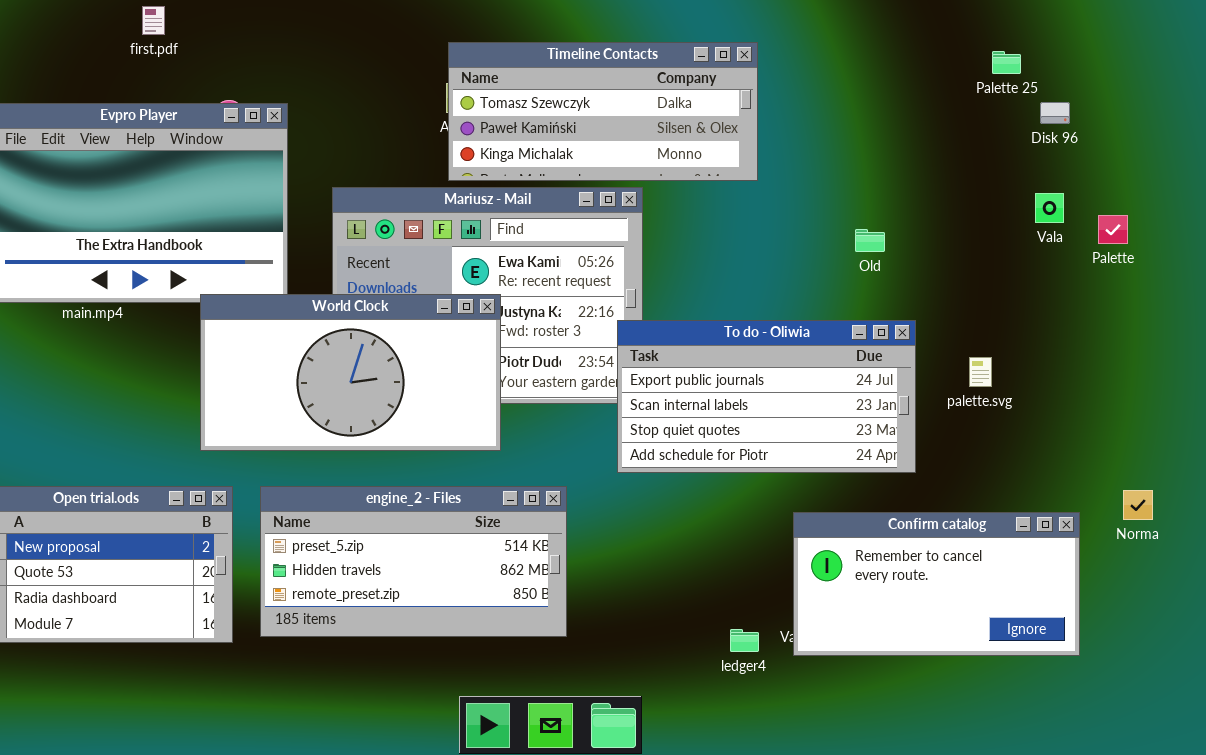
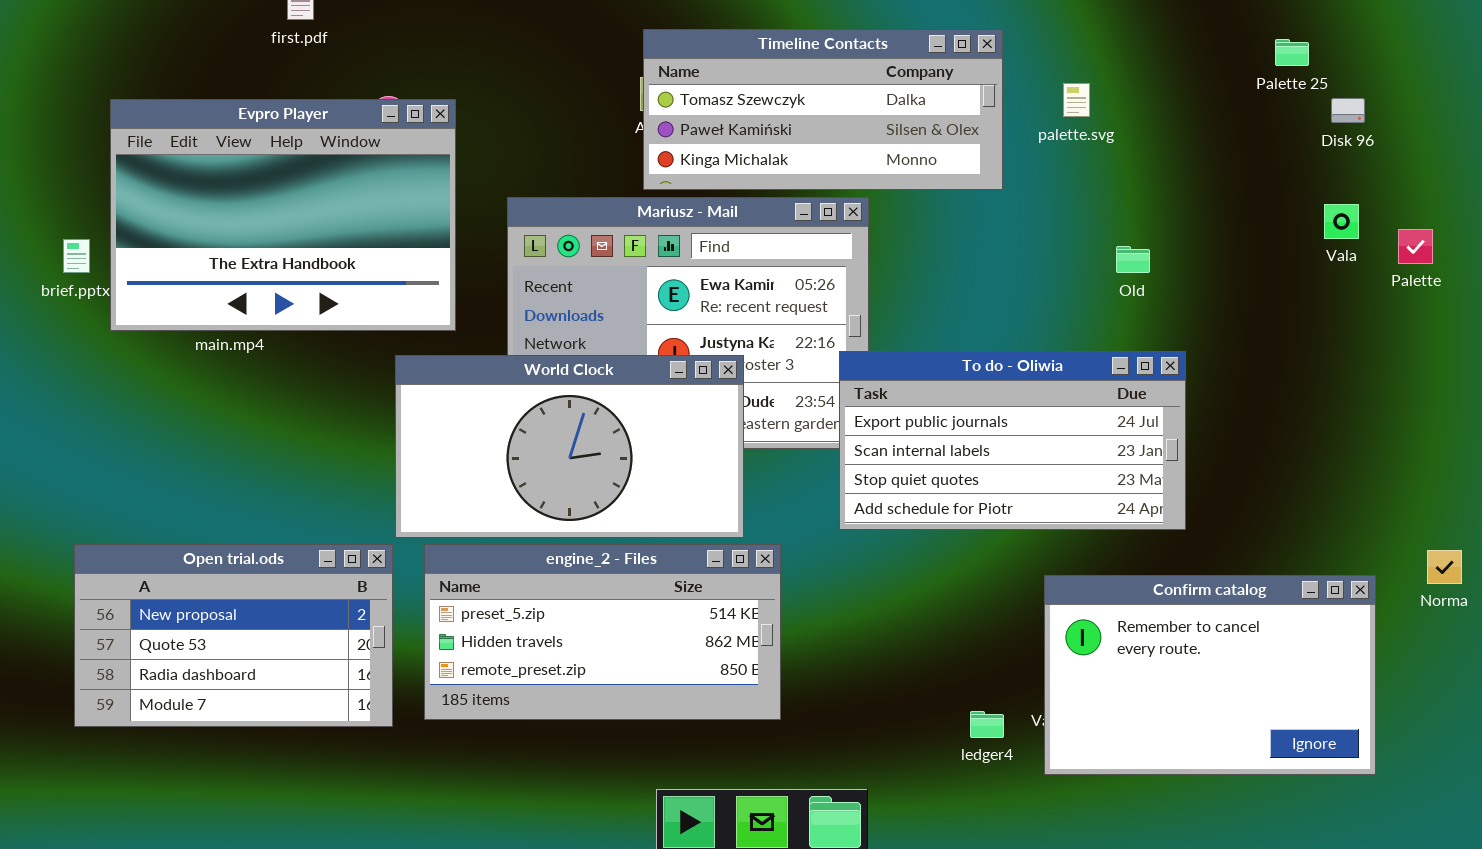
World Clock: [200,294,501,451] -> [395,355,744,538], moved
palette.svg: [969,357,992,387] -> [1063,83,1090,117], moved
Confirm catalog: [793,512,1080,656] -> [1044,575,1376,775], resized

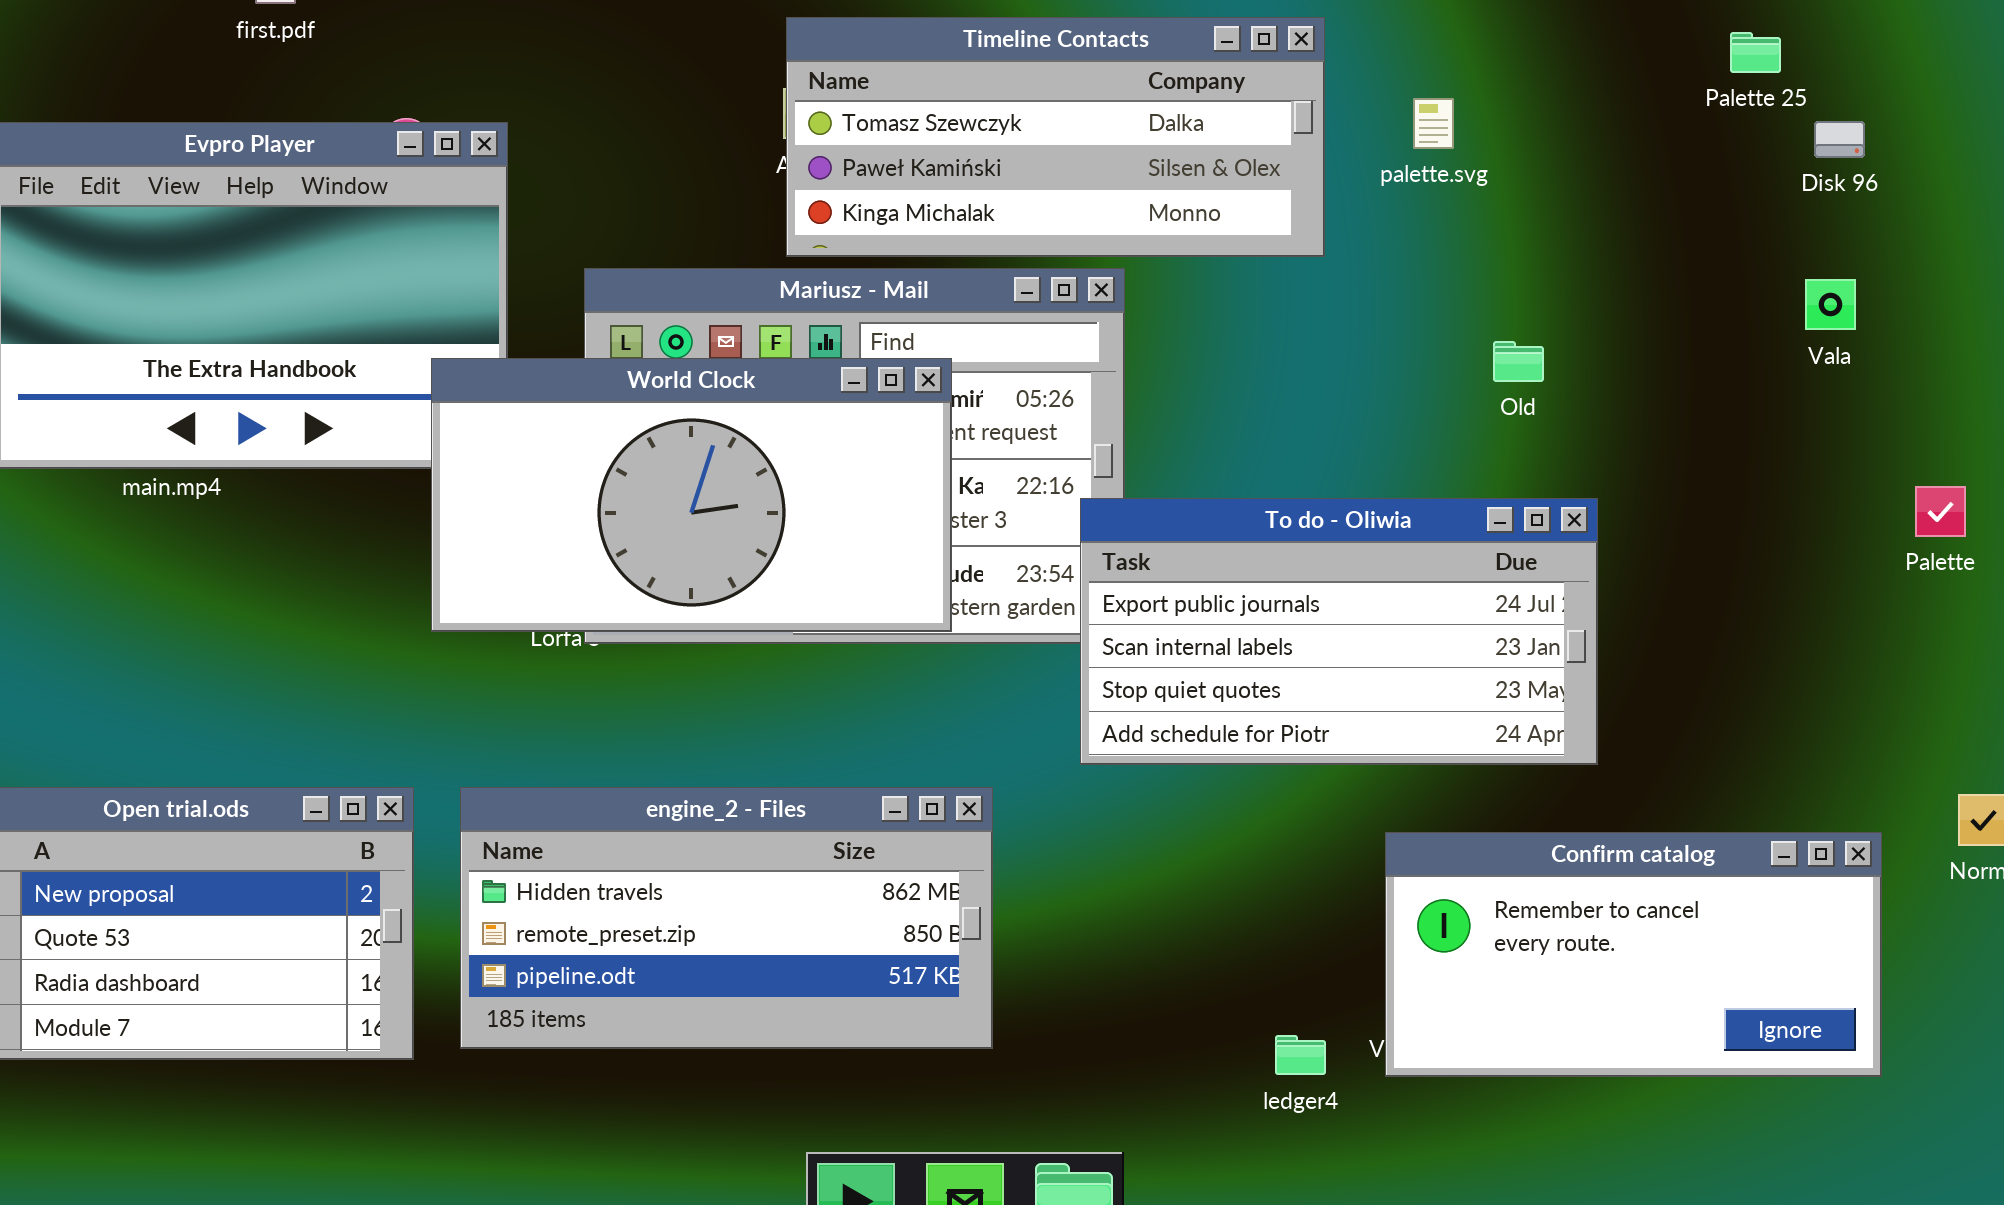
Palette: [1398,229,1433,264] -> [1915,486,1966,537], moved
World Clock: [395,355,744,538] -> [431,358,952,632], moved
engine_2 - Files: [424,544,781,720] -> [460,787,993,1049], scrolled down 1 row
Confirm catalog: [1044,575,1376,775] -> [1385,832,1882,1077], resized

